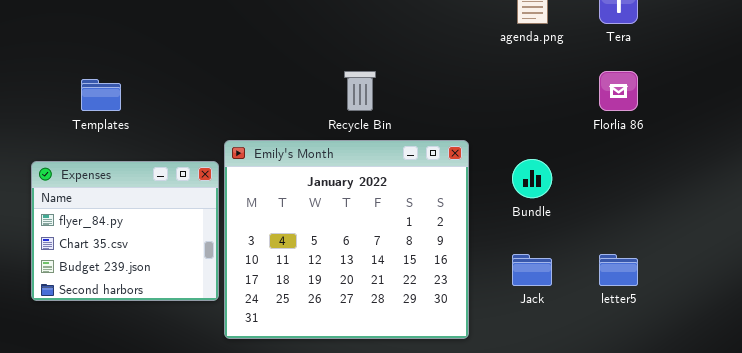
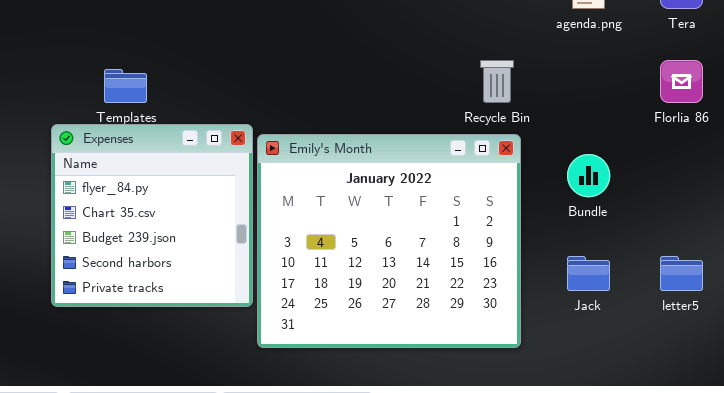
Recycle Bin: [344,71,376,111] -> [480,60,514,103], moved
Expenses: [31,161,219,301] -> [51,124,253,307], resized

